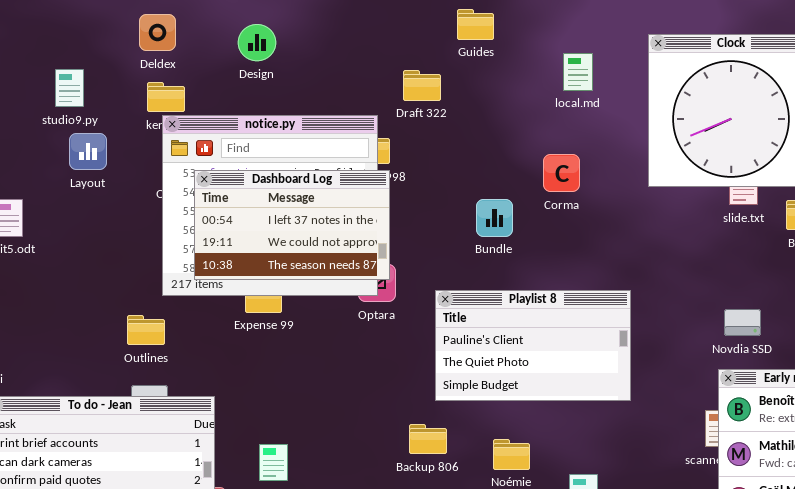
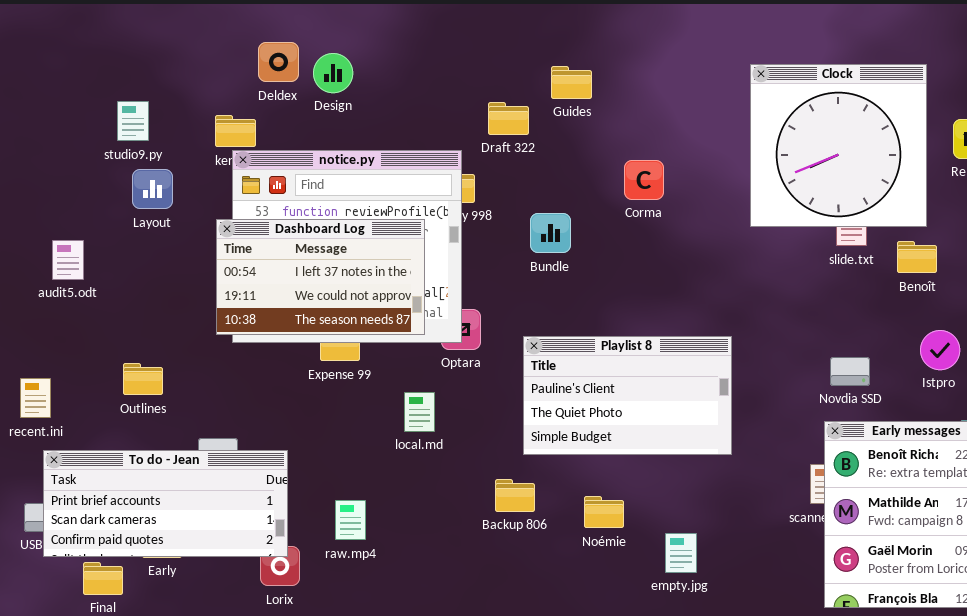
Guides: [457,9,494,40] -> [551,66,592,99], moved
Deldex: [139,14,176,51] -> [258,42,299,82], moved
local.md: [563,53,593,91] -> [404,392,435,432], moved
Corma: [543,154,580,192] -> [624,160,664,200], moved
Dashboard Log: [194,170,390,280] -> [216,219,425,335], moved
Bundle: [476,199,513,237] -> [530,213,571,253], moved
Outlines: [127,315,165,345] -> [123,363,163,395], moved

